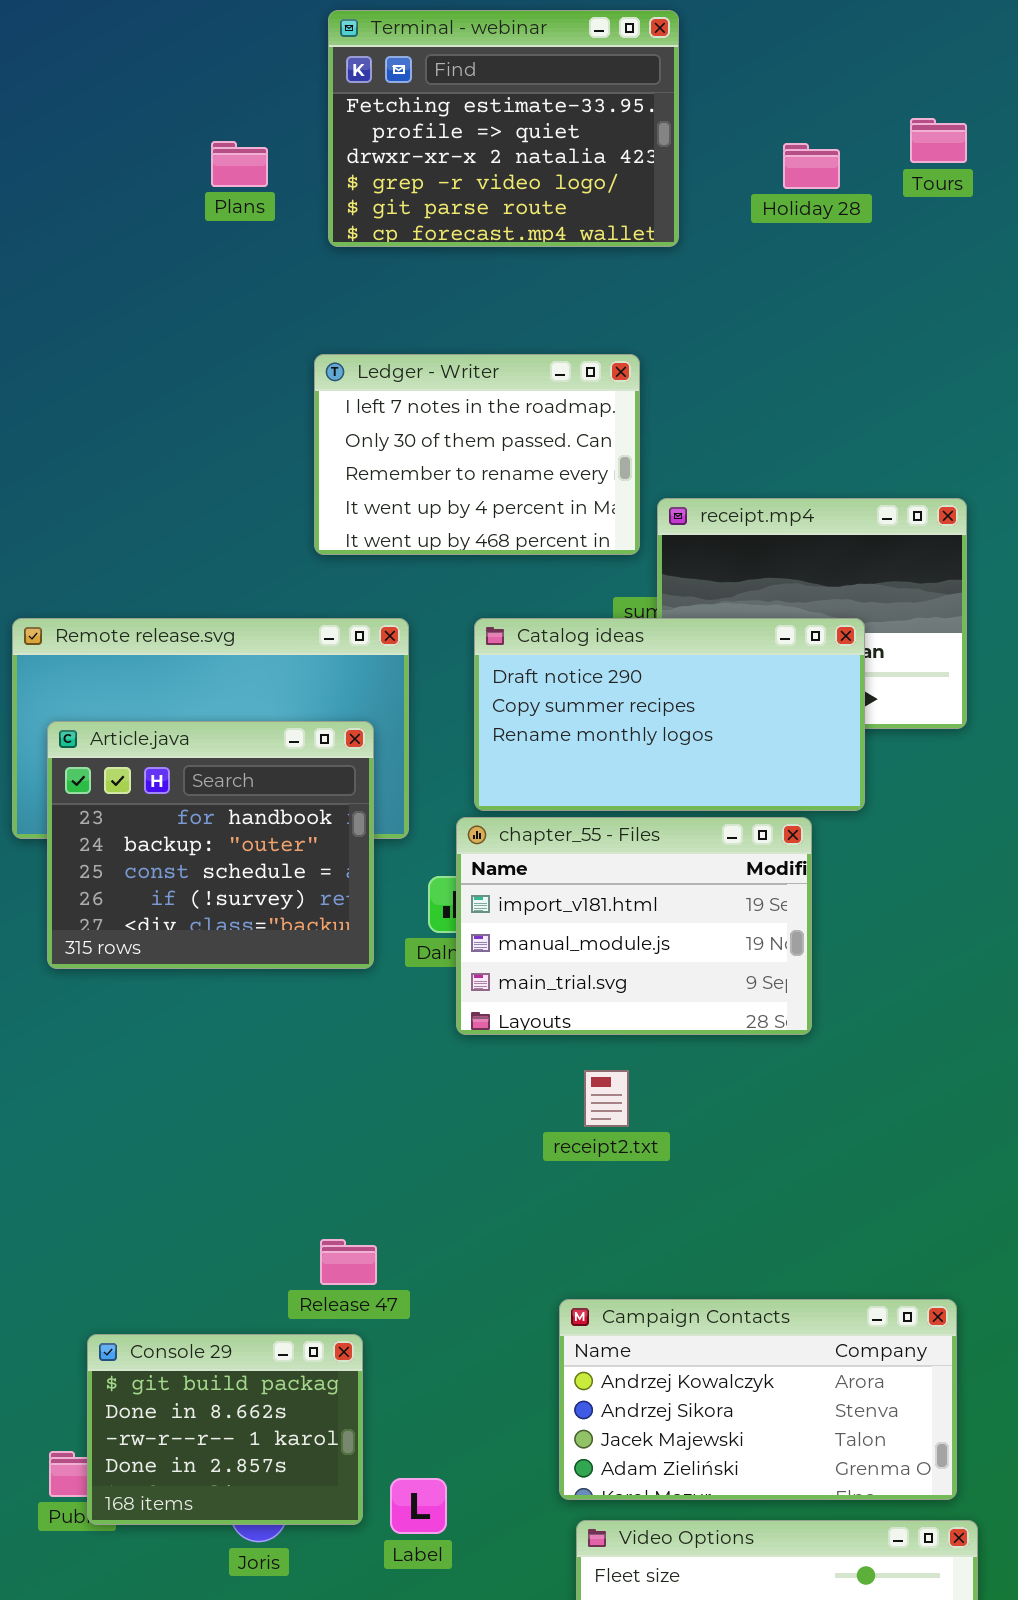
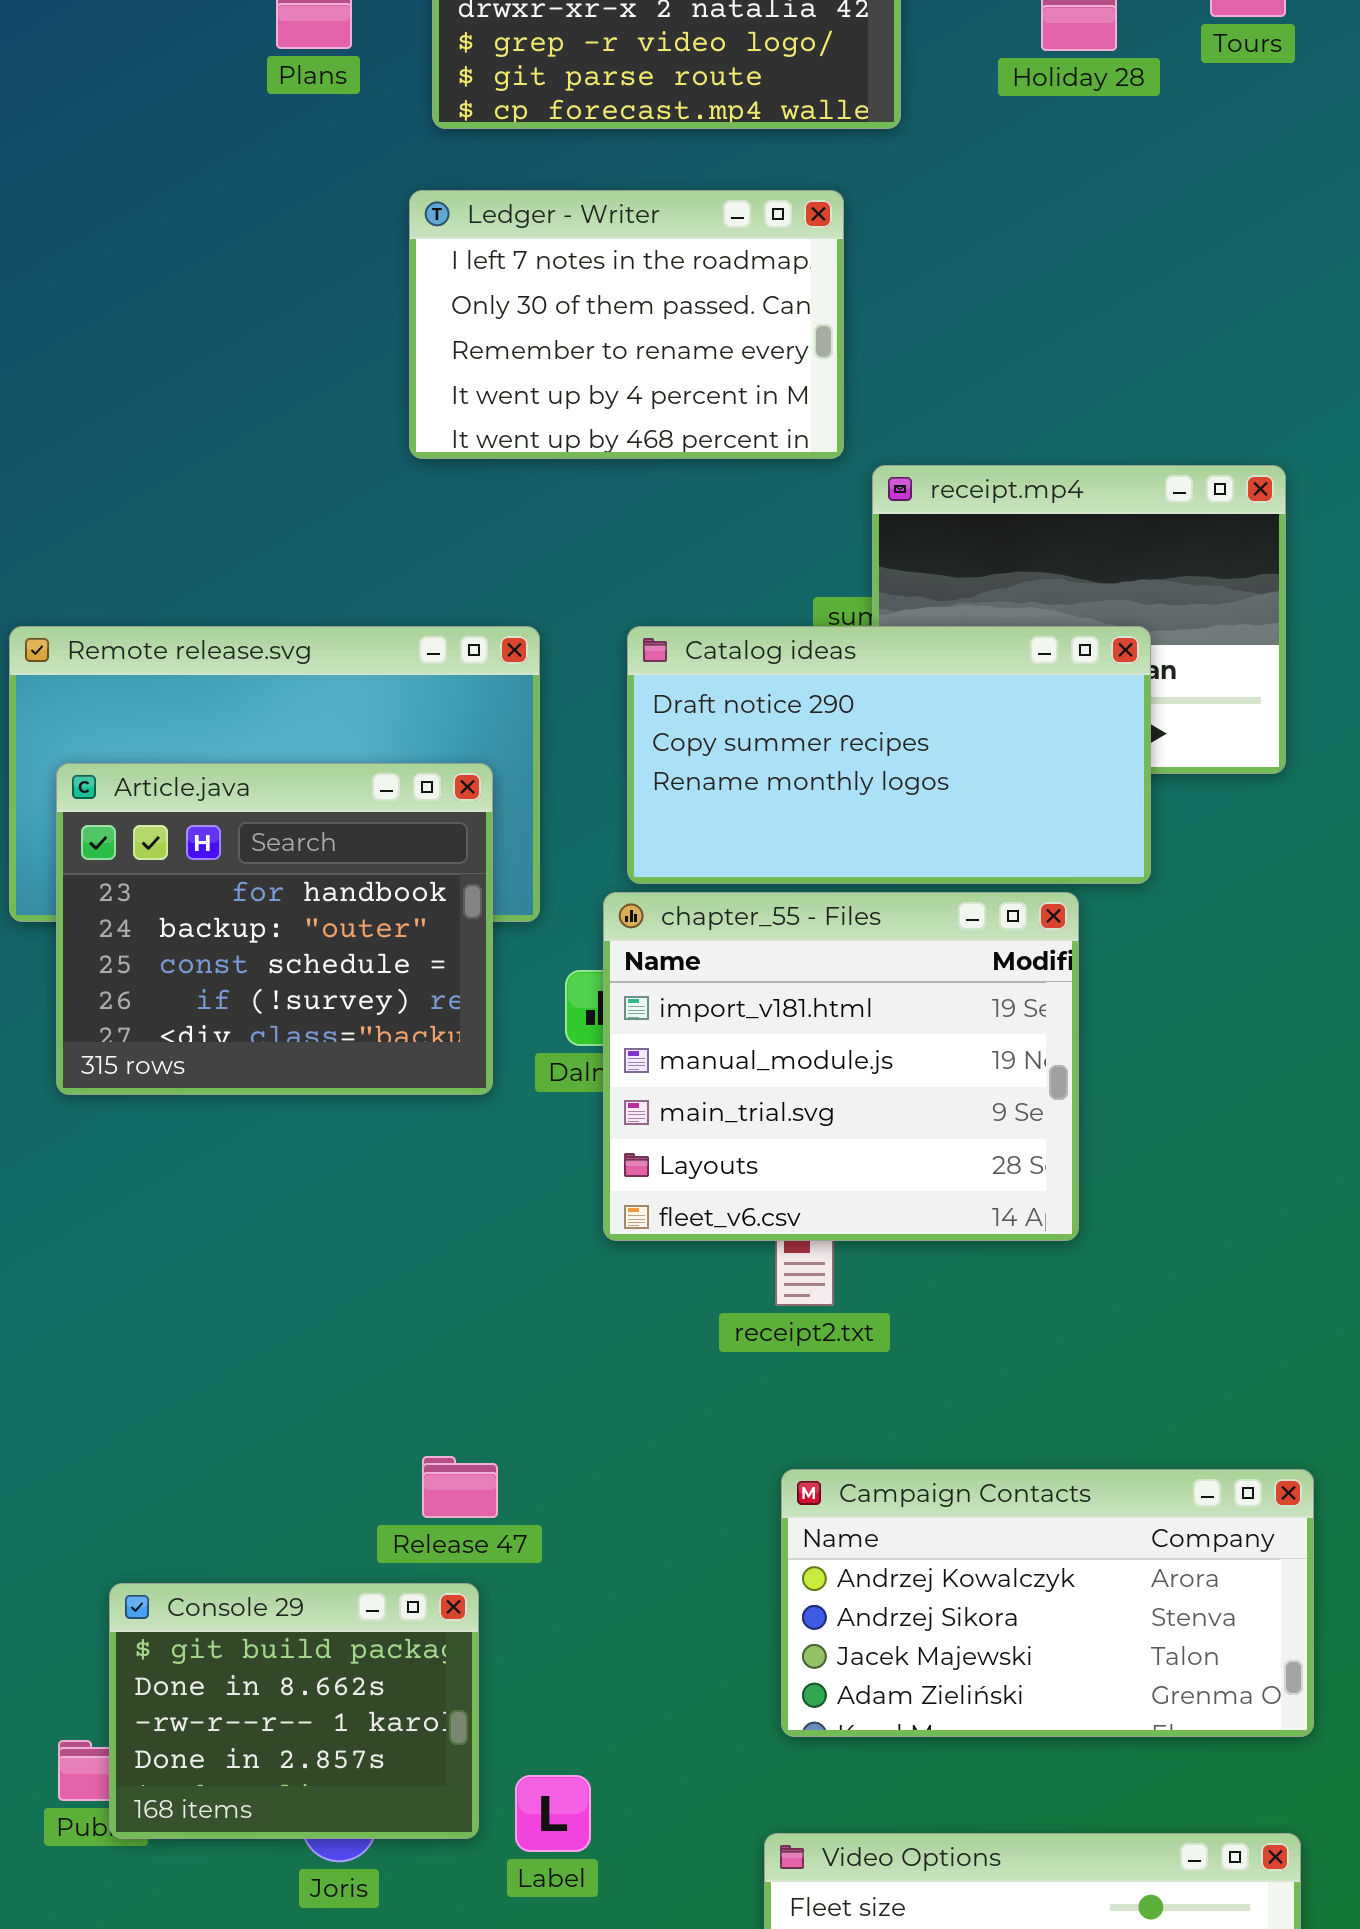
Ledger - Writer: [314,354,640,555] -> [409,190,844,459], moved
chapter_55 - Files: [456,817,812,1035] -> [603,892,1079,1241], resized
Campaign Contacts: [559,1299,957,1500] -> [781,1469,1314,1737], moved

